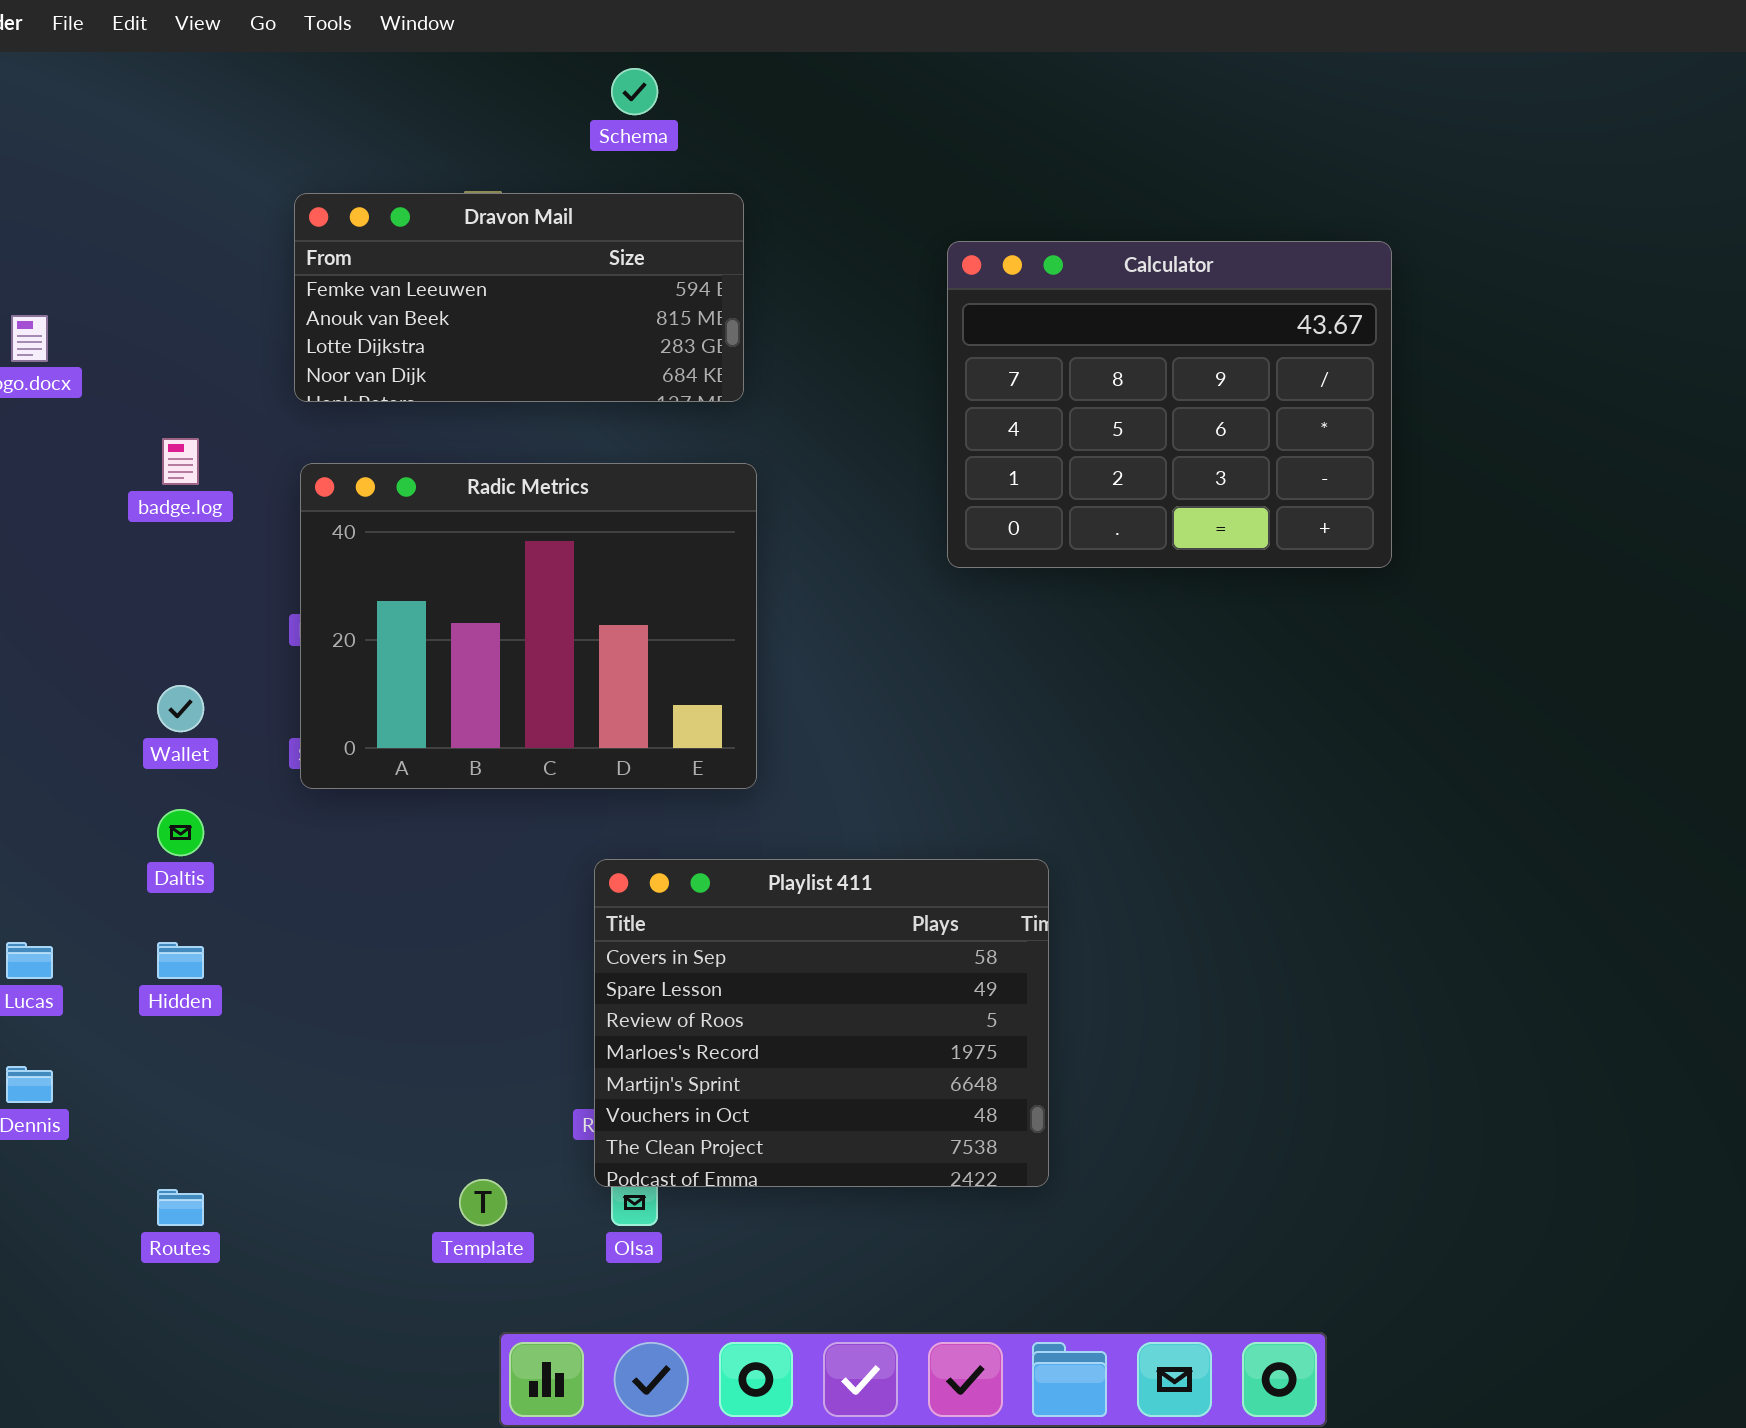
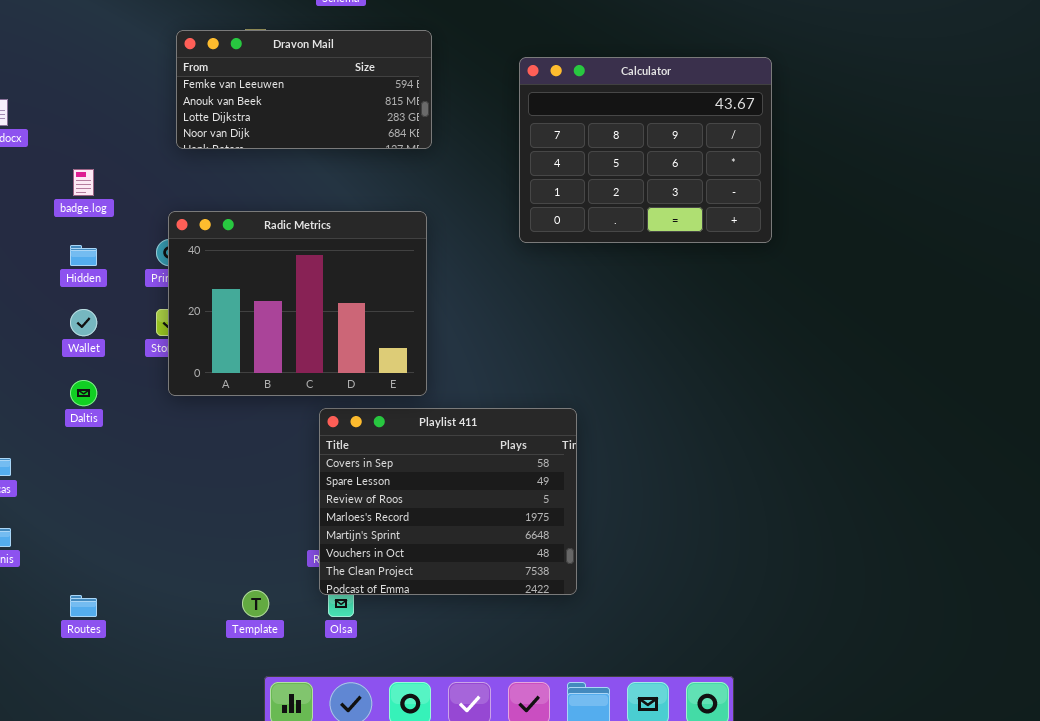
Dravon Mail: [294,193,744,402] -> [176,30,432,149], moved
Radic Metrics: [300,463,757,789] -> [168,211,427,396], moved
Hidden: [157,942,204,979] -> [70,245,97,266], moved

